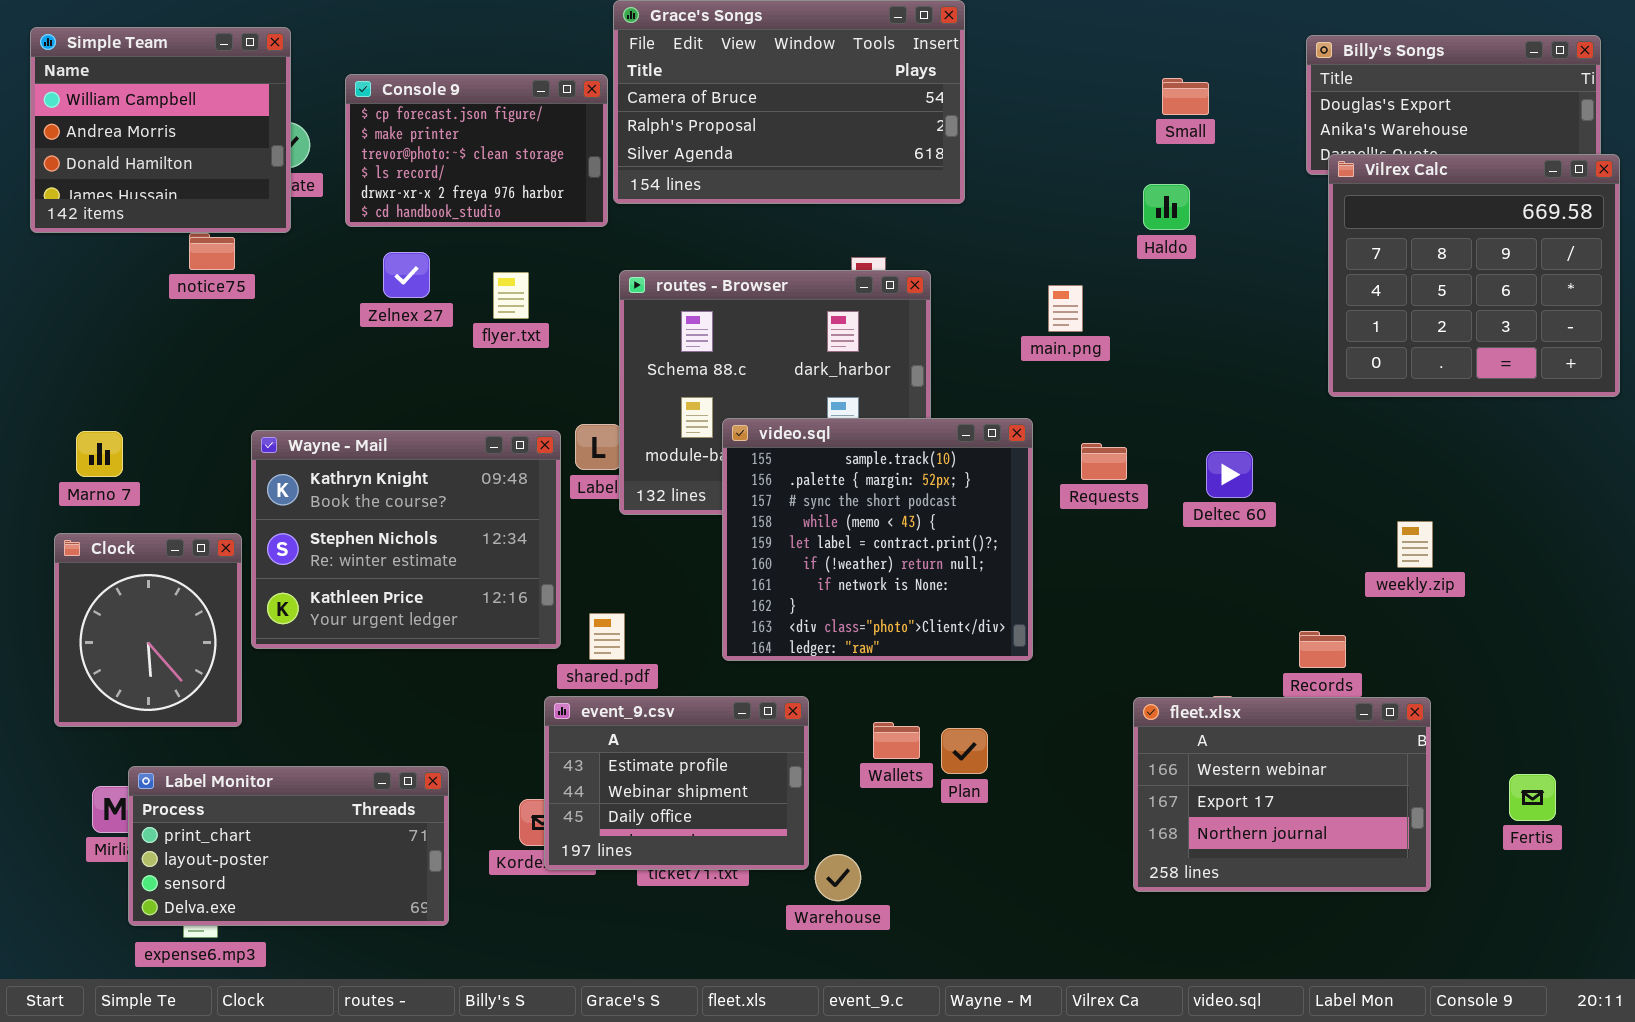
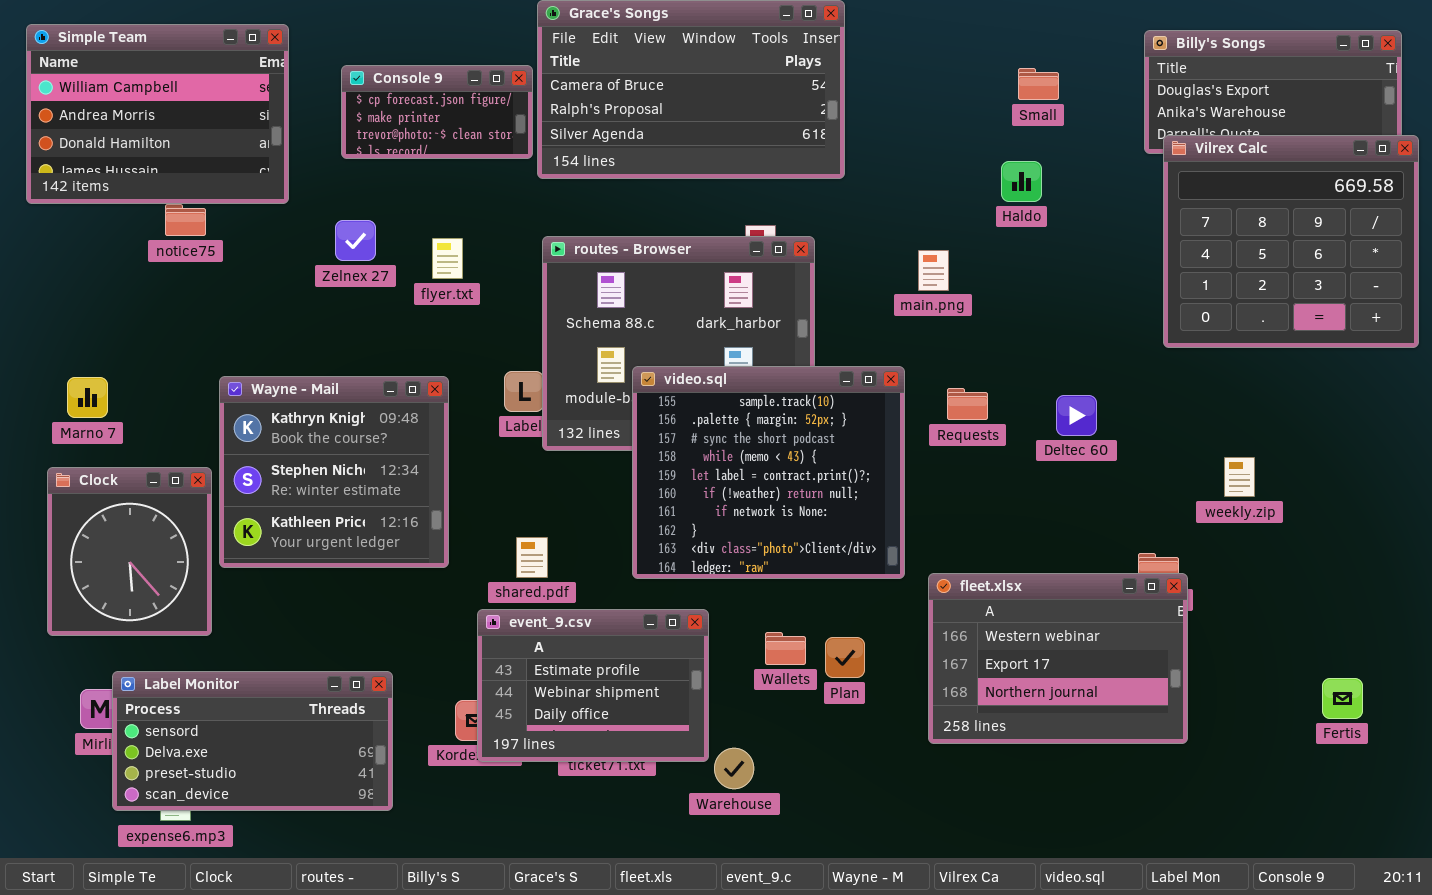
Simple Team: [30,27,291,233] -> [26,24,289,204], resized
Console 9: [345,74,608,227] -> [341,65,533,159], resized
Wayne - Mail: [251,430,561,649] -> [219,376,449,568], resized
fleet.xlsx: [1133,697,1431,892] -> [928,573,1188,744], moved
Label Monitor: [128,766,449,926] -> [112,671,393,811], scrolled down 2 rows

